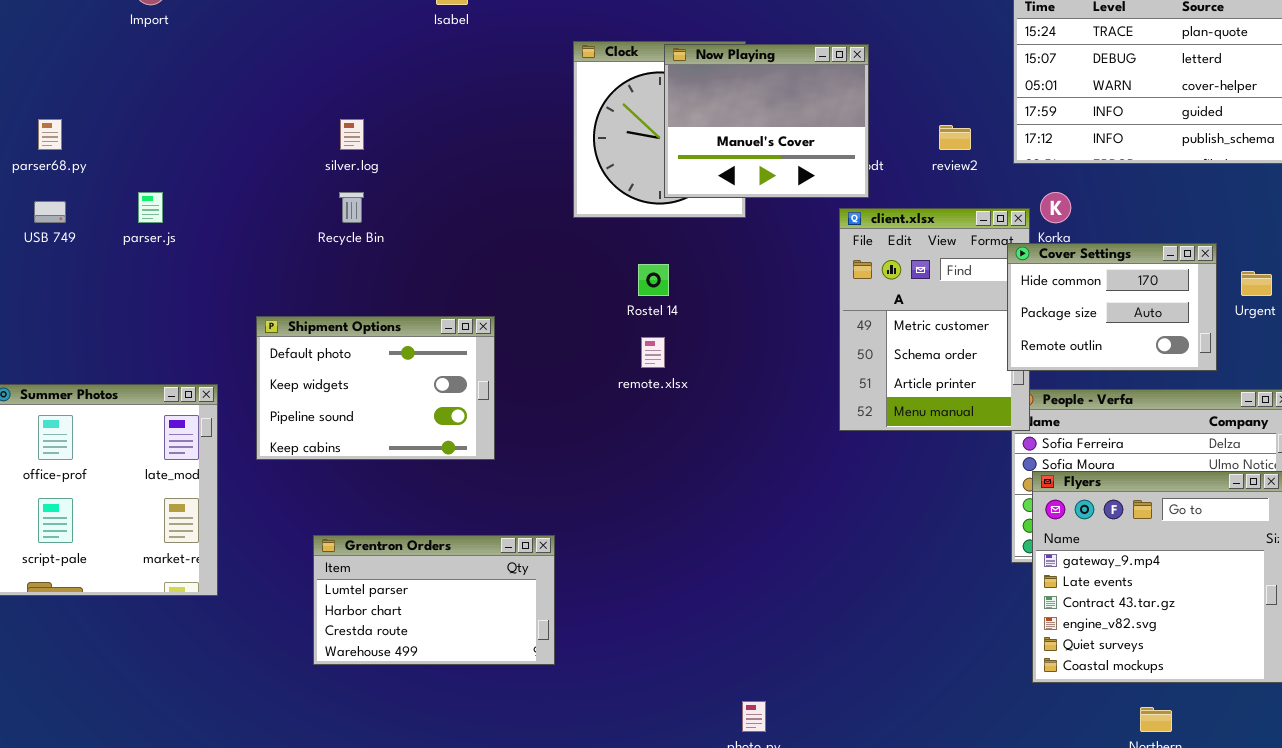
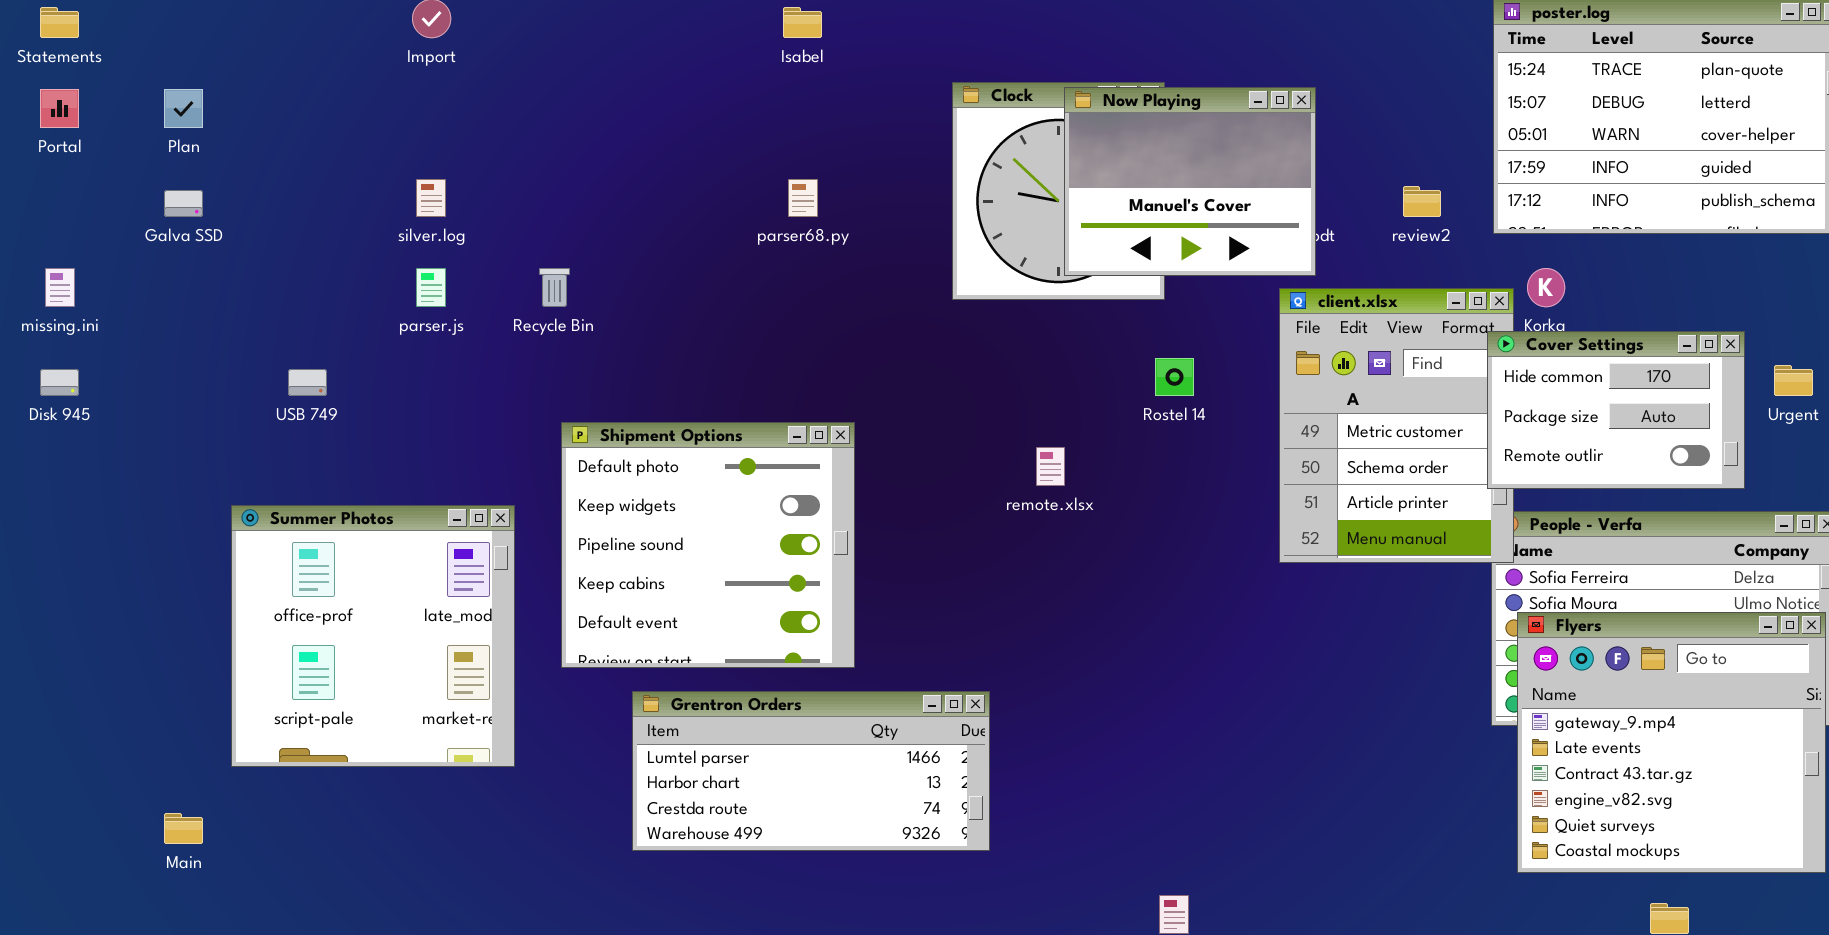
parser68.py: [38,119,62,150] -> [788,179,818,217], moved
silver.log: [340,119,364,150] -> [416,179,446,217], moved
Recycle Bin: [339,192,364,223] -> [539,268,570,307], moved
USB 749: [34,201,66,223] -> [288,369,327,396], moved
Rostel 14: [638,264,669,296] -> [1155,358,1194,396], moved
Shipment Options: [256,316,495,460] -> [561,422,855,668], resized
Grentron Orders: [313,535,555,665] -> [632,691,990,851], resized

